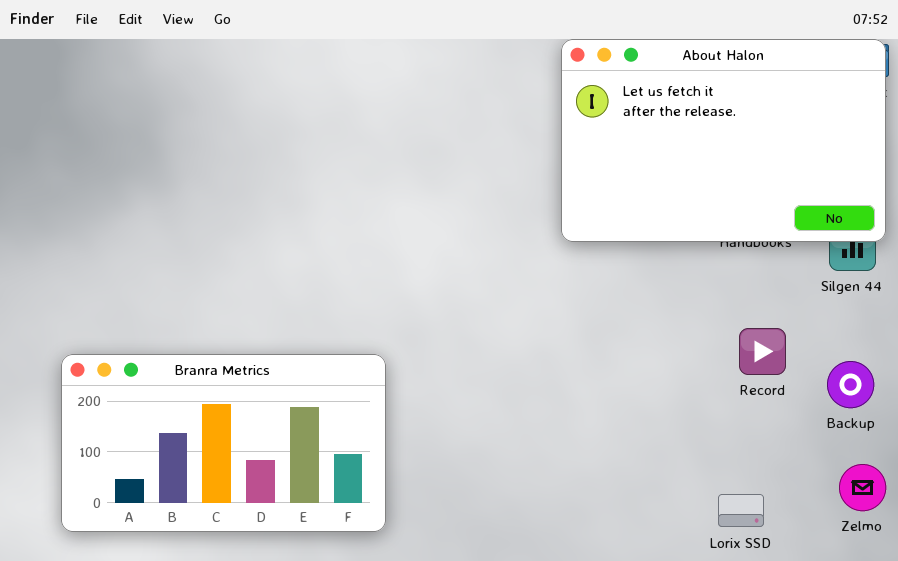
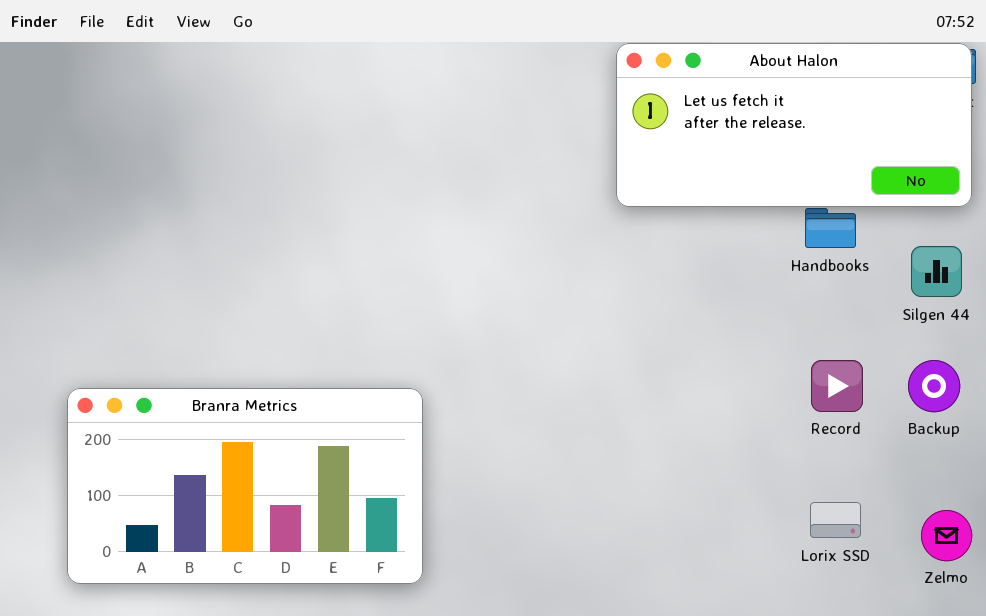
About Halon: [561,39,886,242] -> [616,43,972,207], resized
Backup: [827,361,874,408] -> [908,360,960,412], moved
Lorix SSD: [718,494,764,527] -> [810,502,861,538], moved

